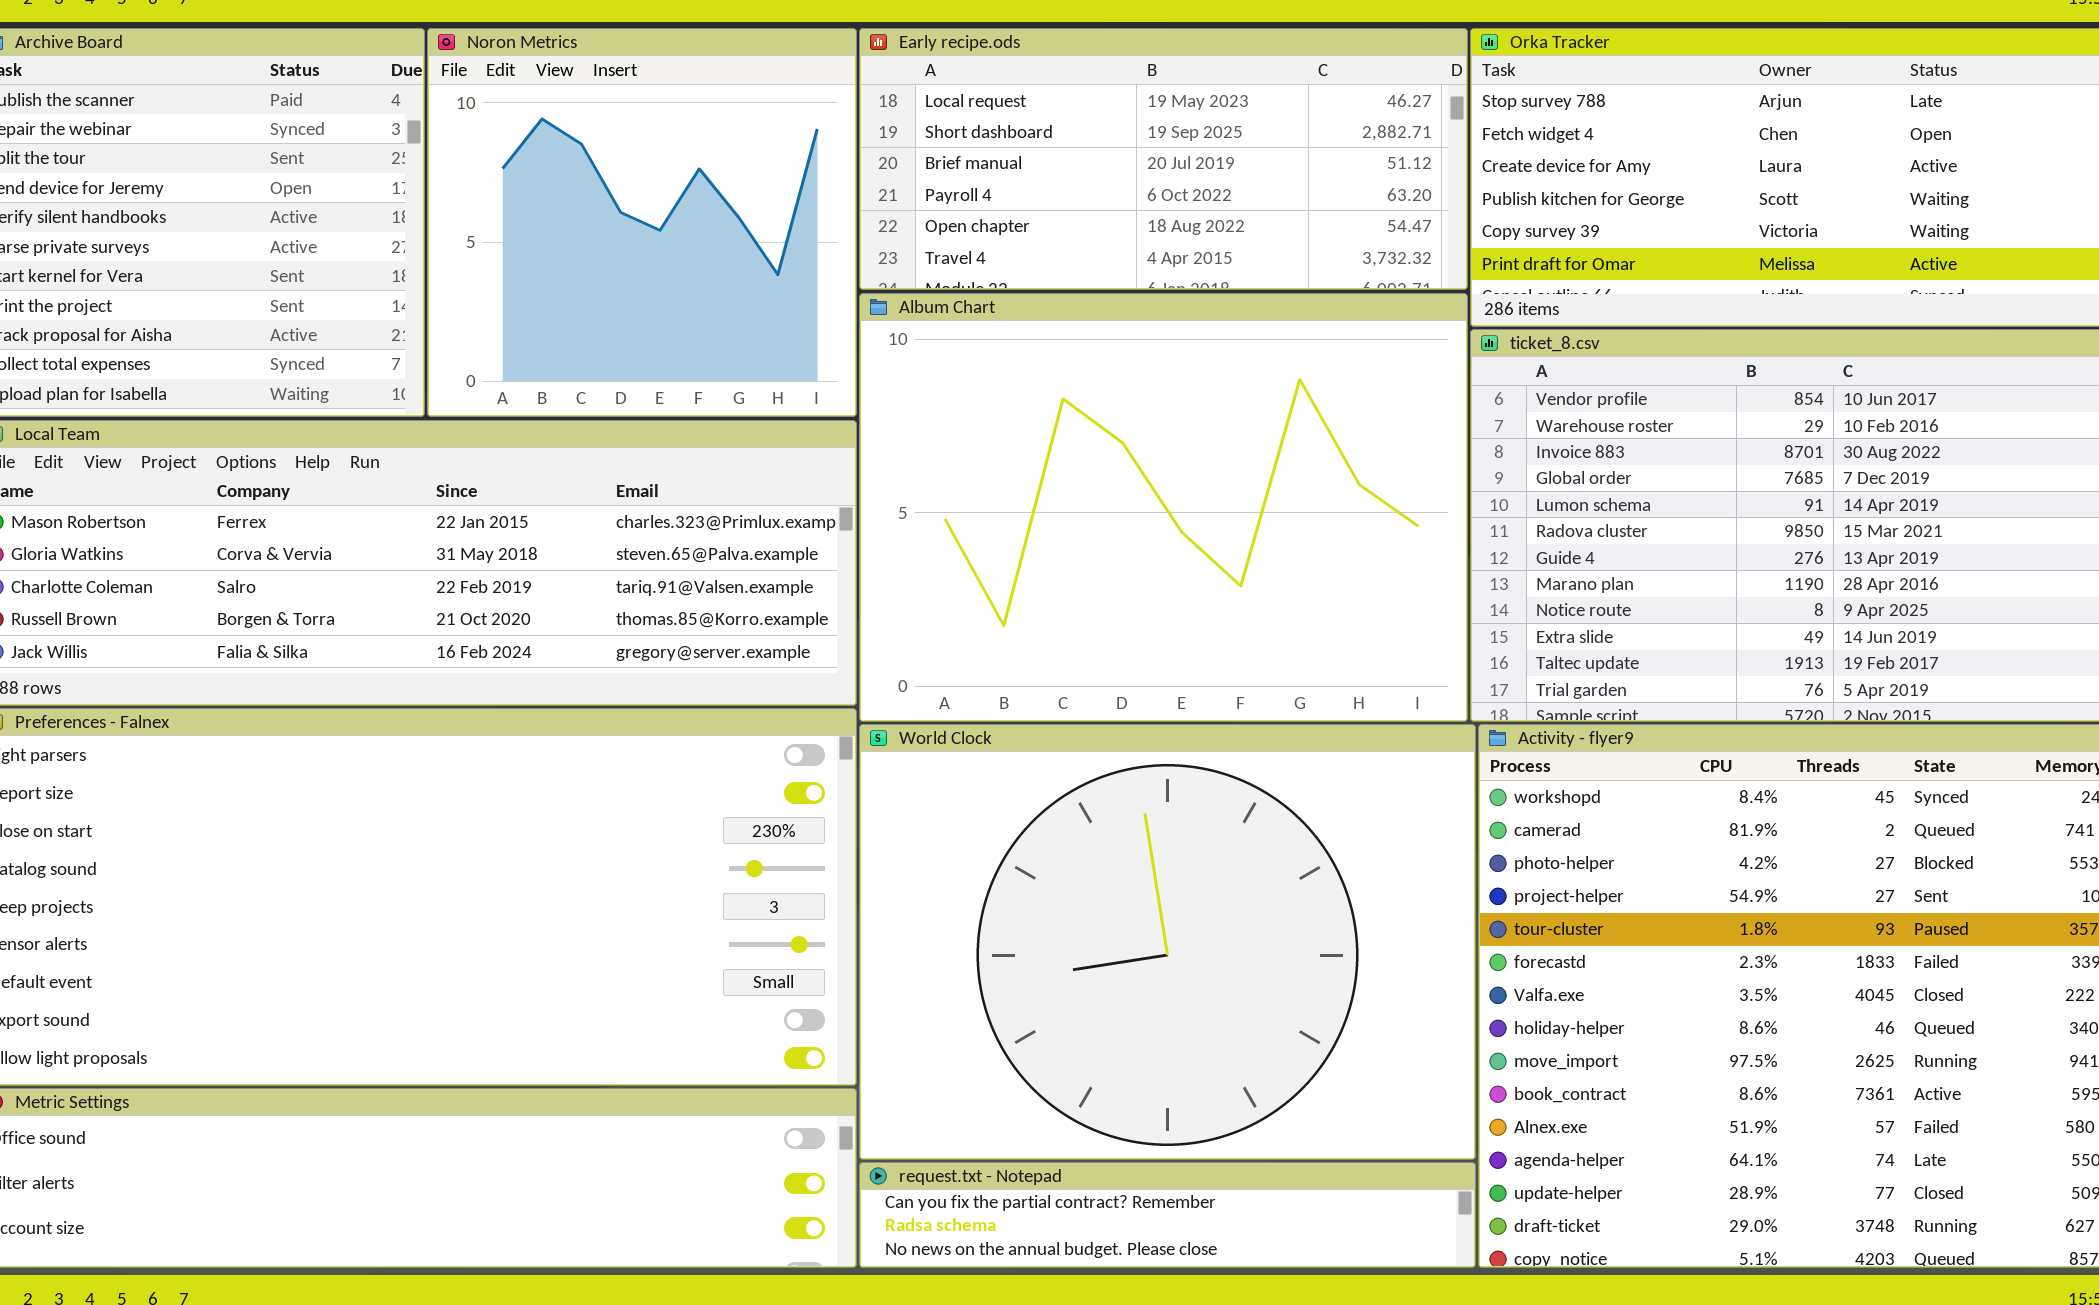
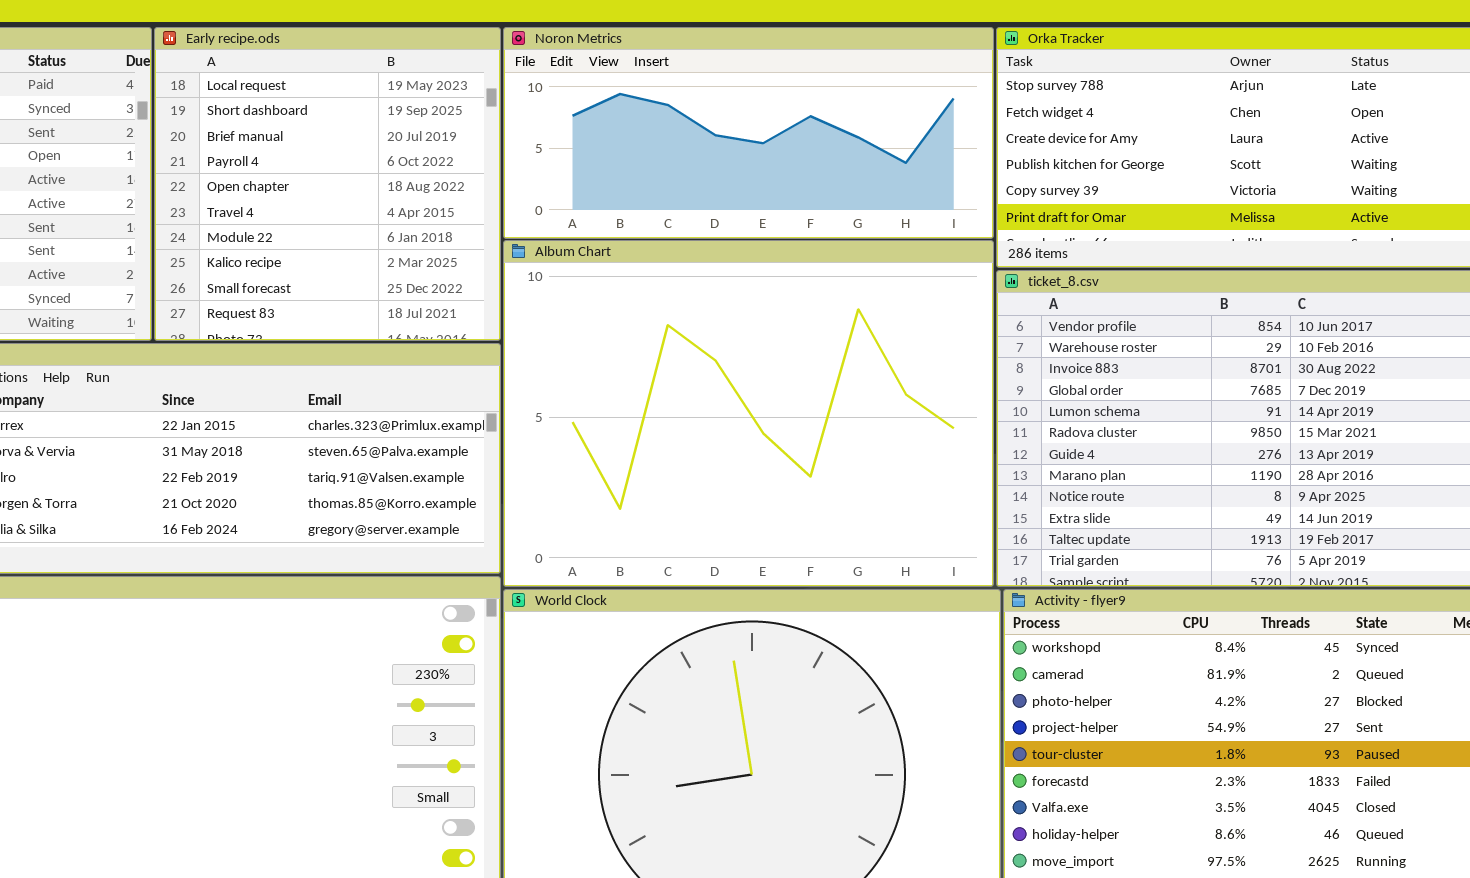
Noron Metrics: [427,28,857,417] -> [503,27,994,239], moved, resized
Early recipe.ods: [859,28,1468,290] -> [154,27,501,341], moved, resized

